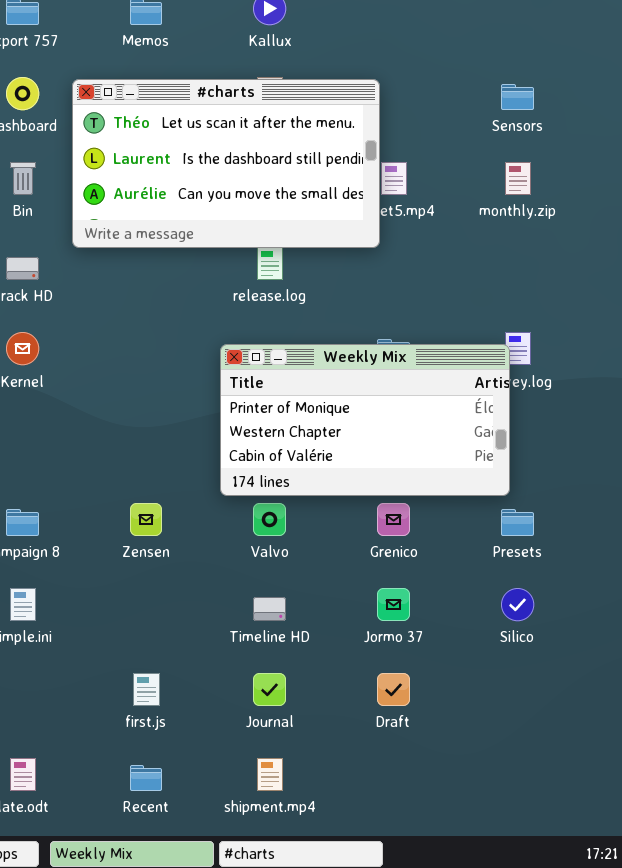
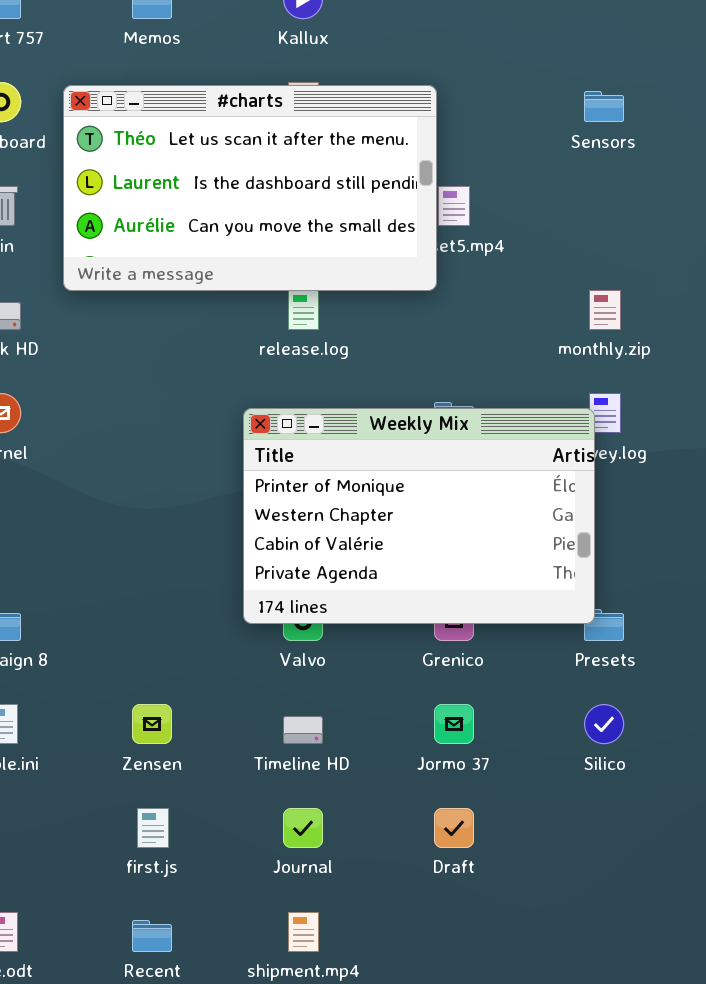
monthly.zip: [505,162,531,195] -> [589,290,621,330], moved
Weekly Mix: [220,344,510,496] -> [243,408,595,624], resized
Zensen: [130,503,162,536] -> [132,704,172,744], moved

